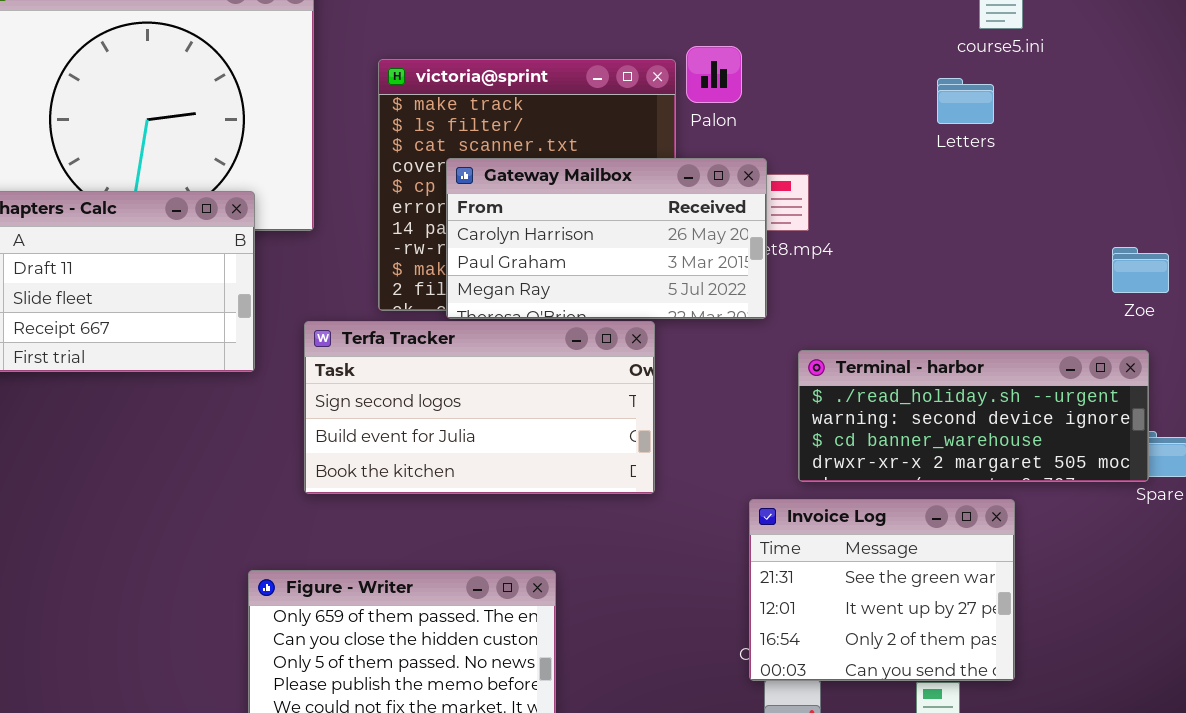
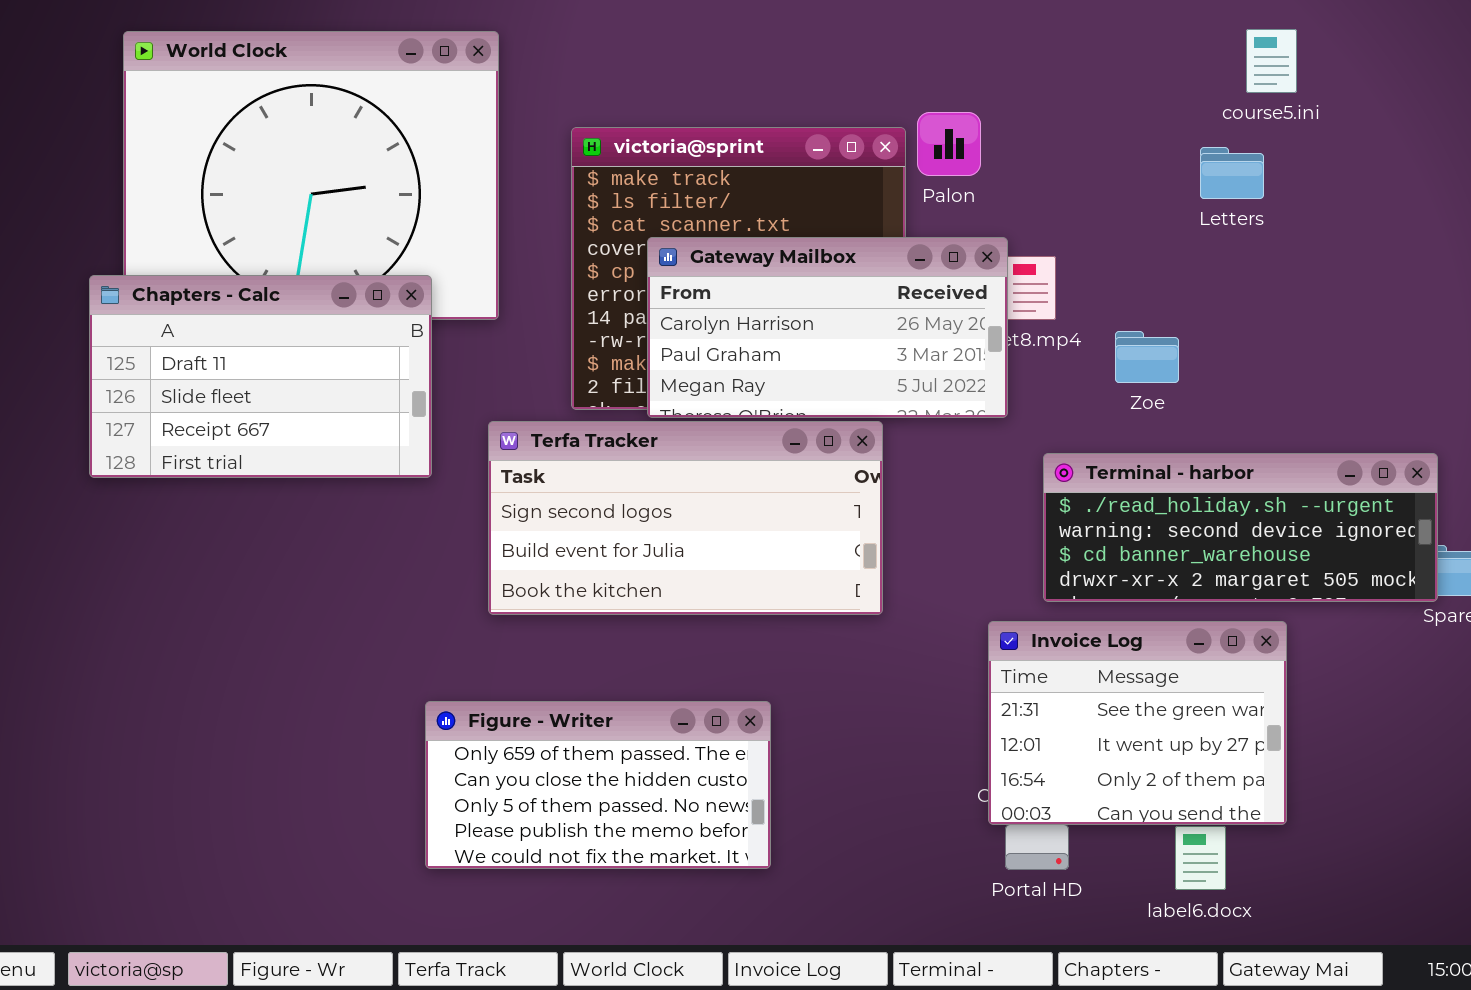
Zoe: [1112,247,1169,293] -> [1115,331,1179,383], moved

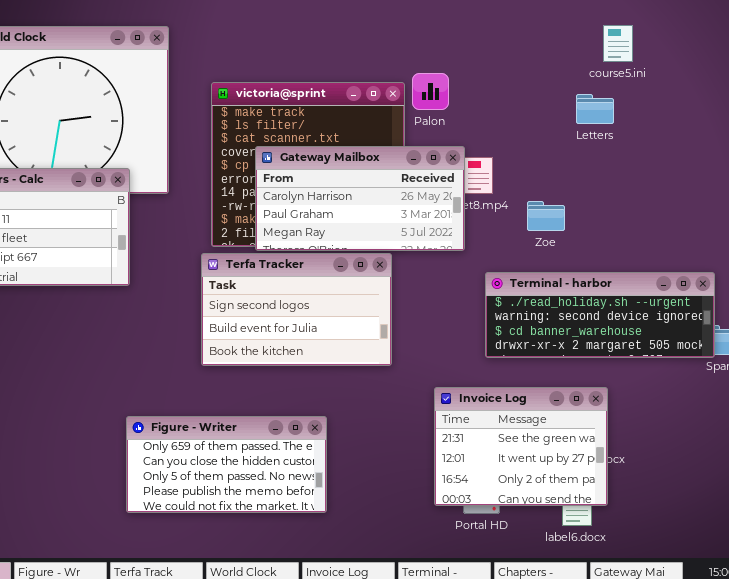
Terfa Tracker: [488,421,883,615] -> [201,253,392,366], resized
Invoice Log: [988,621,1287,825] -> [434,387,608,506], moved

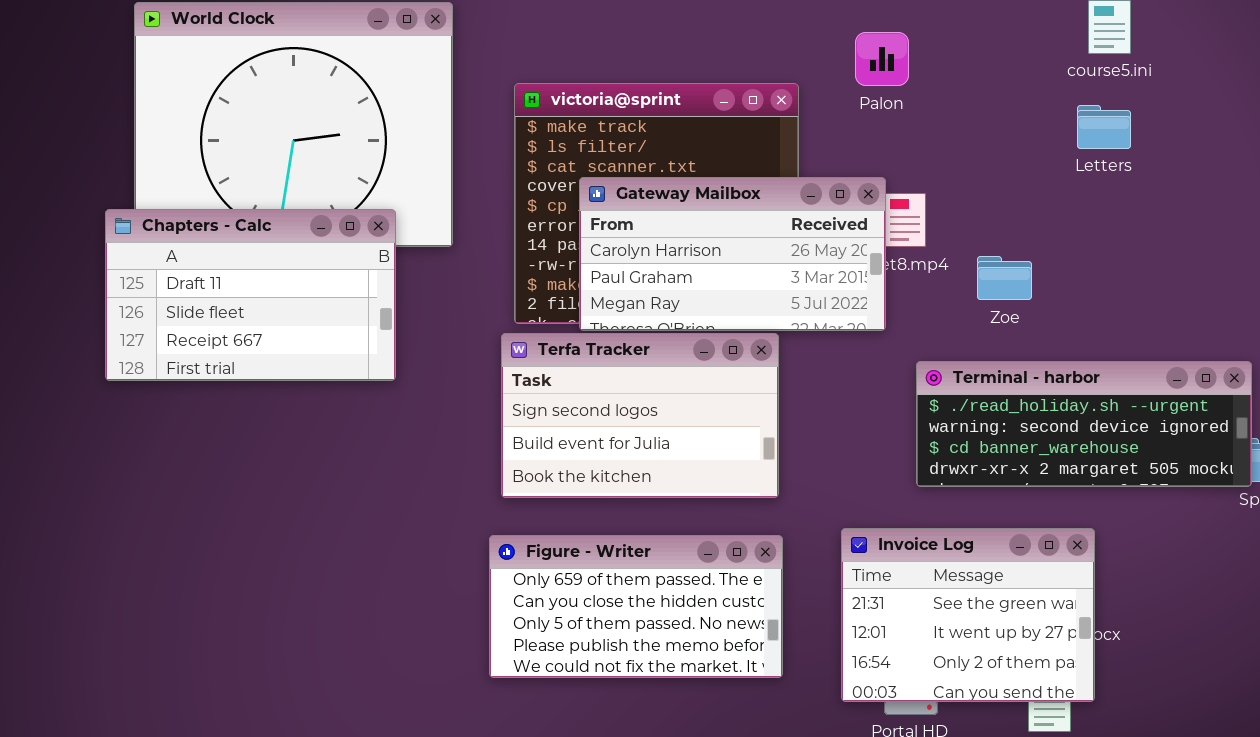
Palon: [412,73,449,110] -> [855,32,909,86], moved
Letters: [576,94,614,124] -> [1077,105,1131,149], moved
Figure - Writer: [126,416,327,513] -> [489,535,783,678], moved

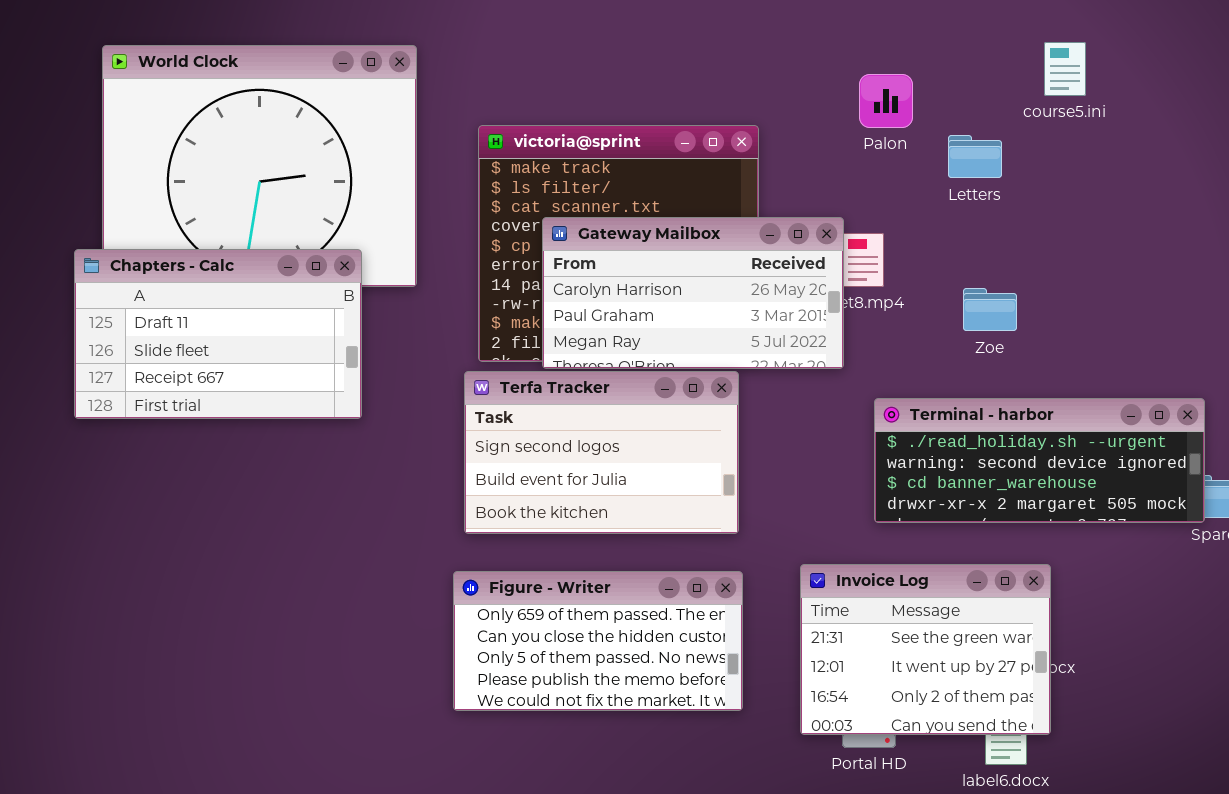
Palon: [855,32,909,86] -> [859,74,913,128], moved
Letters: [1077,105,1131,149] -> [948,135,1002,178], moved
Zoe: [977,256,1032,300] -> [963,288,1017,331], moved

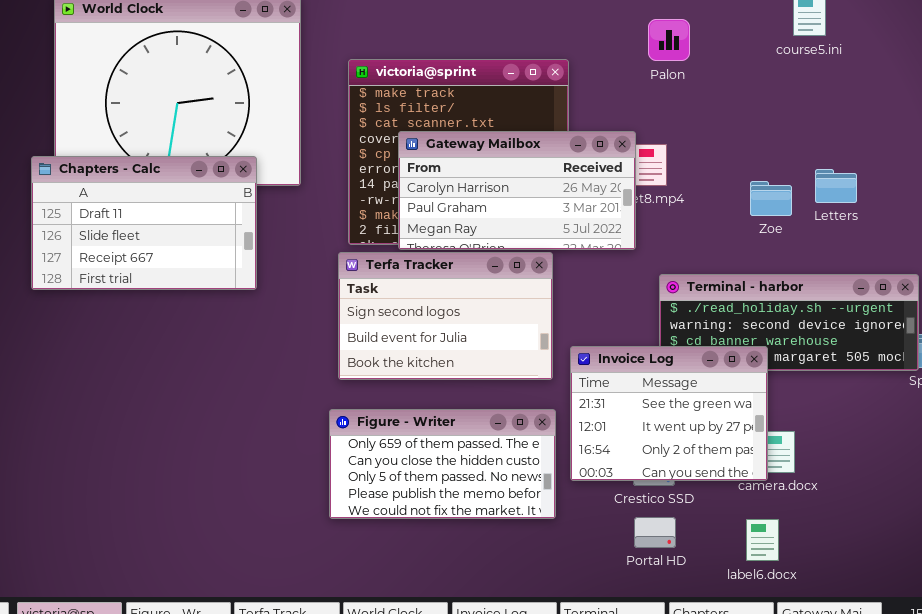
Letters: [948,135,1002,178] -> [815,169,857,203], moved
Zoe: [963,288,1017,331] -> [750,181,792,216], moved
Invoice Log: [800,564,1051,735] -> [570,346,768,481], moved

